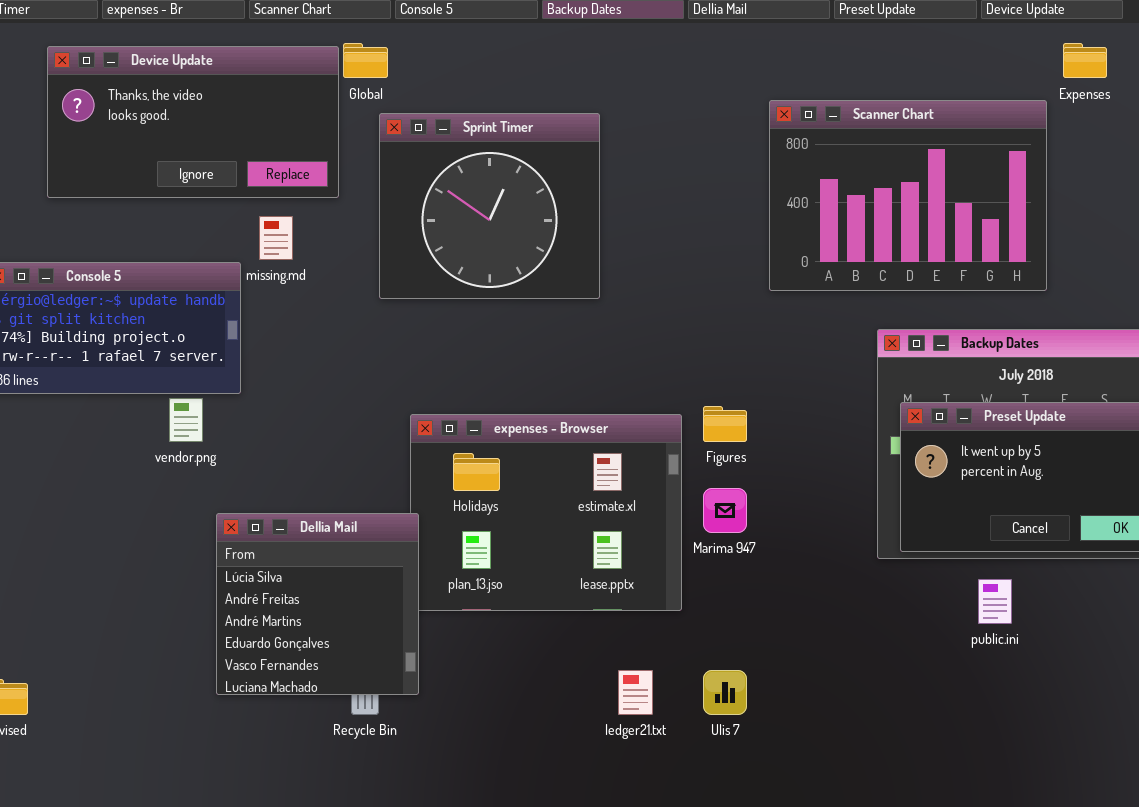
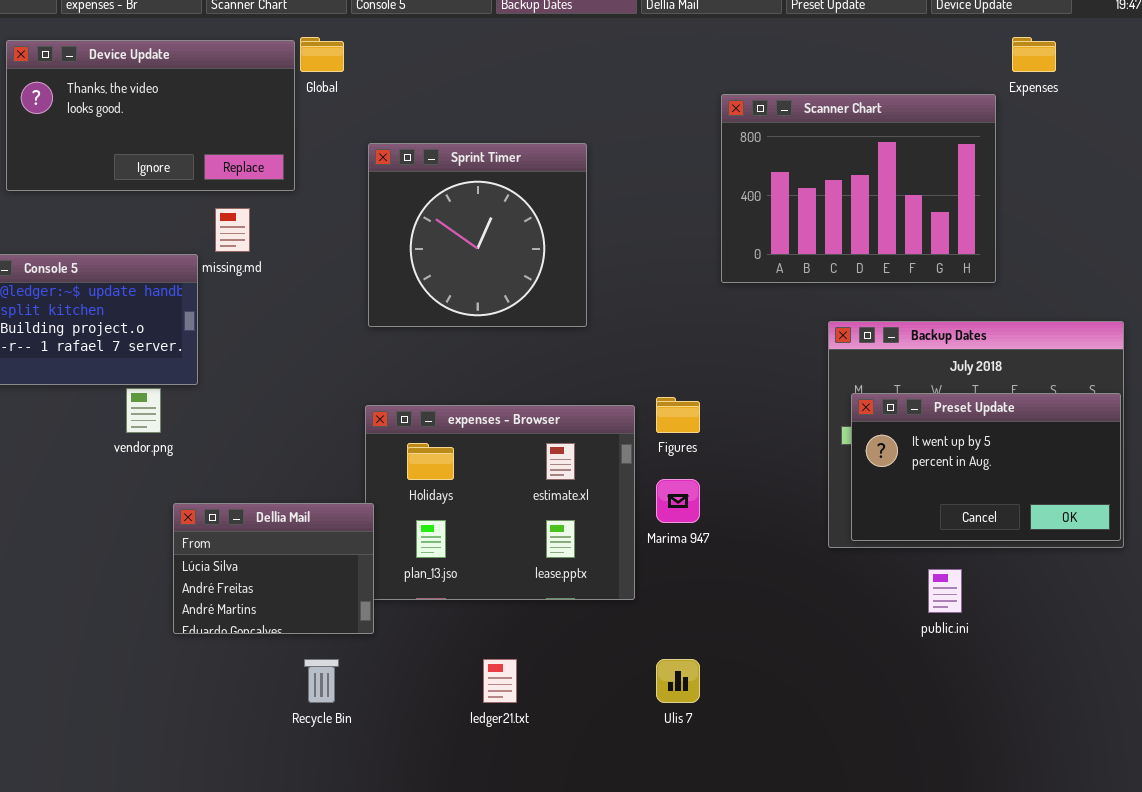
Sprint Timer: [379,113,600,299] -> [368,143,587,327], moved
Dellia Mail: [216,513,419,695] -> [173,503,374,634], resized
ledger21.txt: [618,670,653,715] -> [483,659,517,703], moved

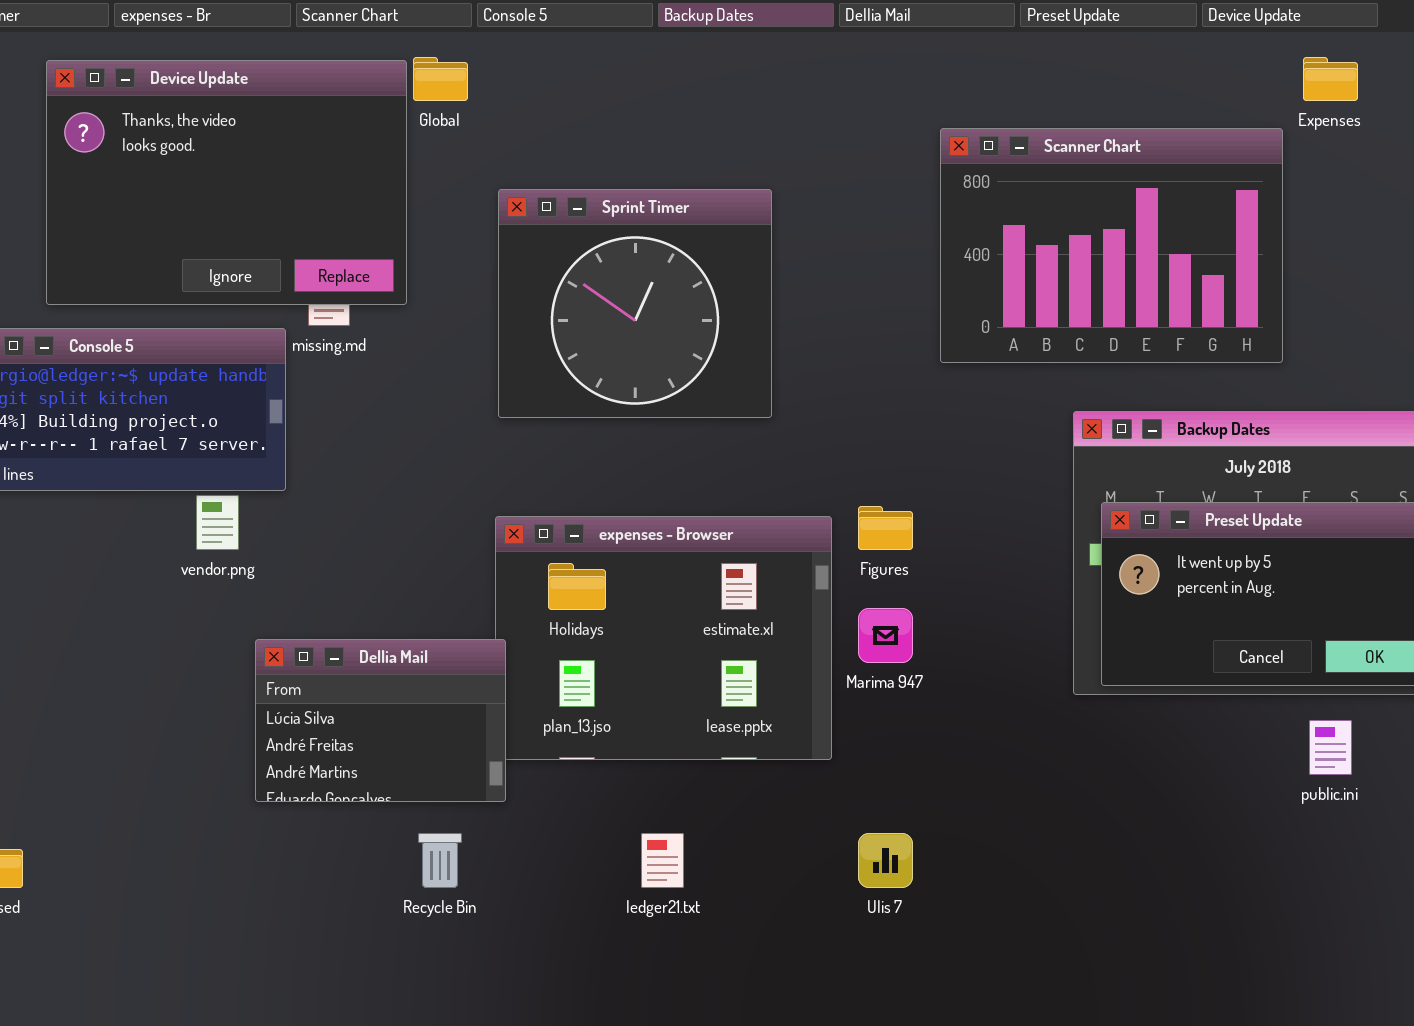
Device Update: [6,40,295,191] -> [46,60,407,305], resized
public.ini: [928,569,962,613] -> [1309,720,1352,775], moved

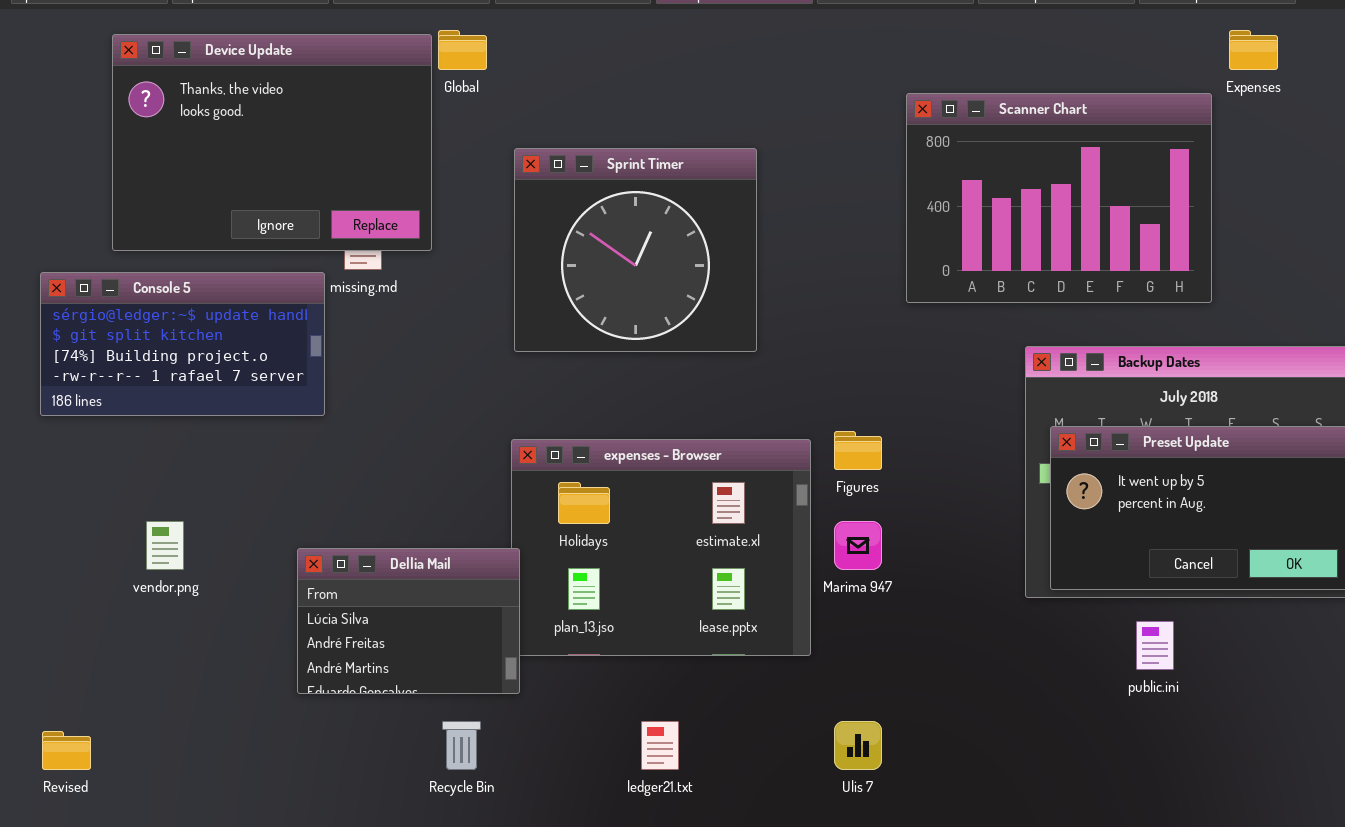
vendor.png: [196,495,239,550] -> [146,521,184,570], moved
public.ini: [1309,720,1352,775] -> [1136,621,1174,670], moved

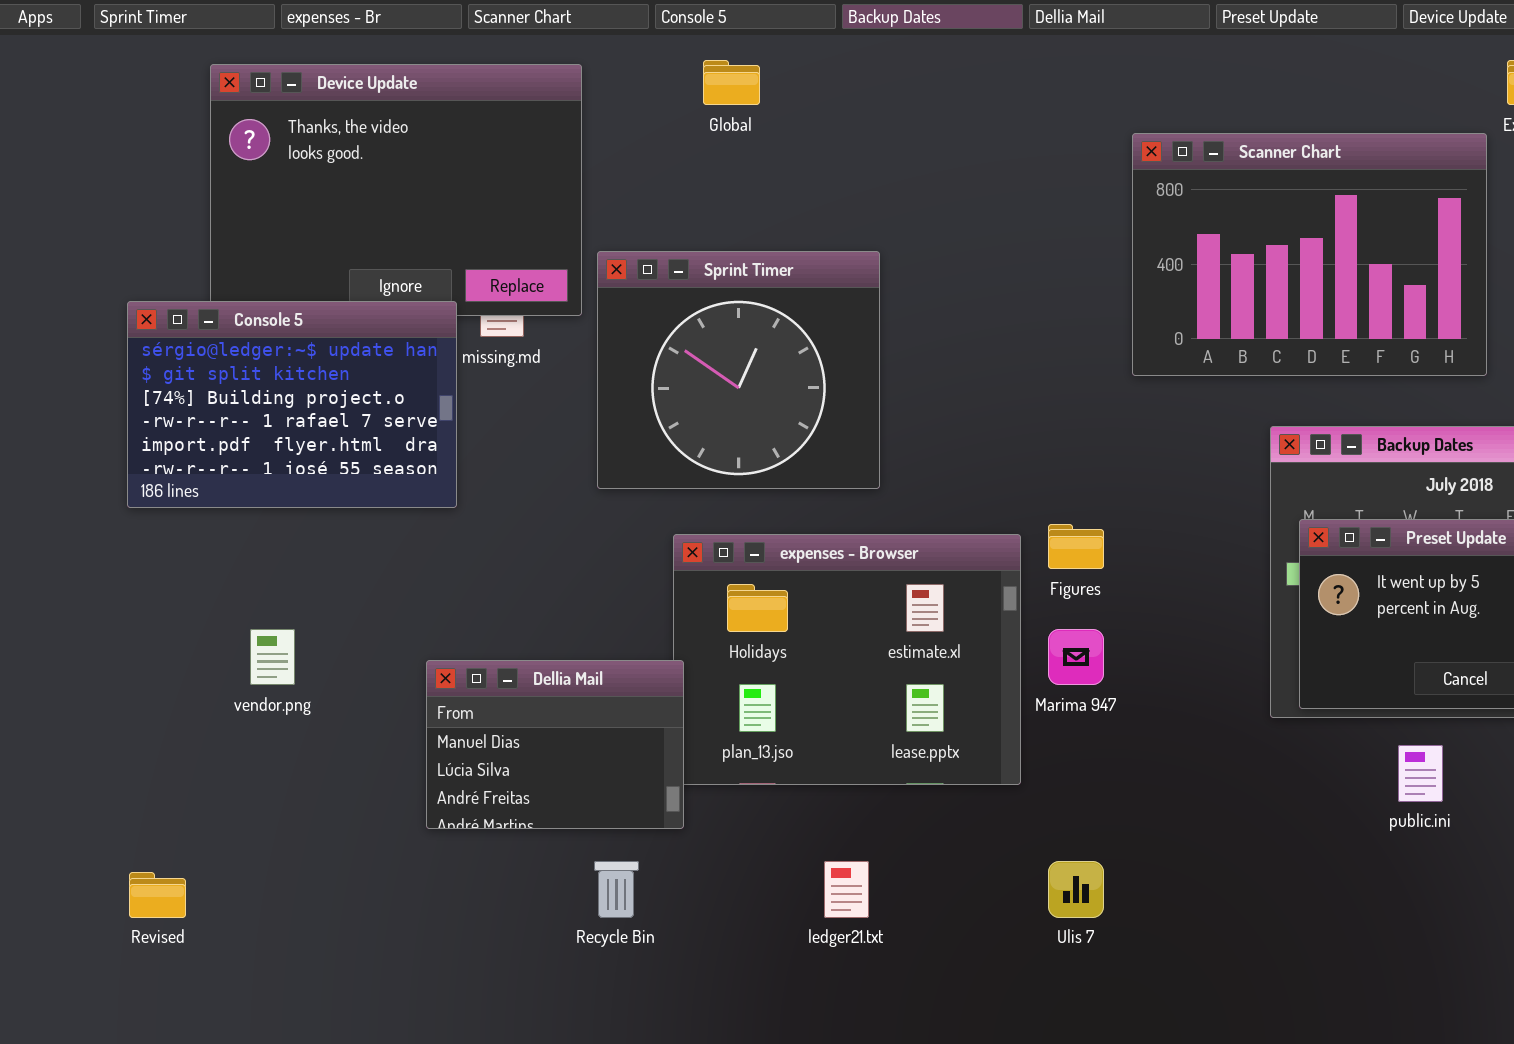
Global: [438,30,487,70] -> [703,60,760,105], moved
Sprint Timer: [514,148,757,352] -> [597,251,880,489], moved
Console 5: [40,272,325,416] -> [127,301,457,508], resized
Dellia Mail: [297,548,520,694] -> [426,660,684,829], scrolled up 1 row

